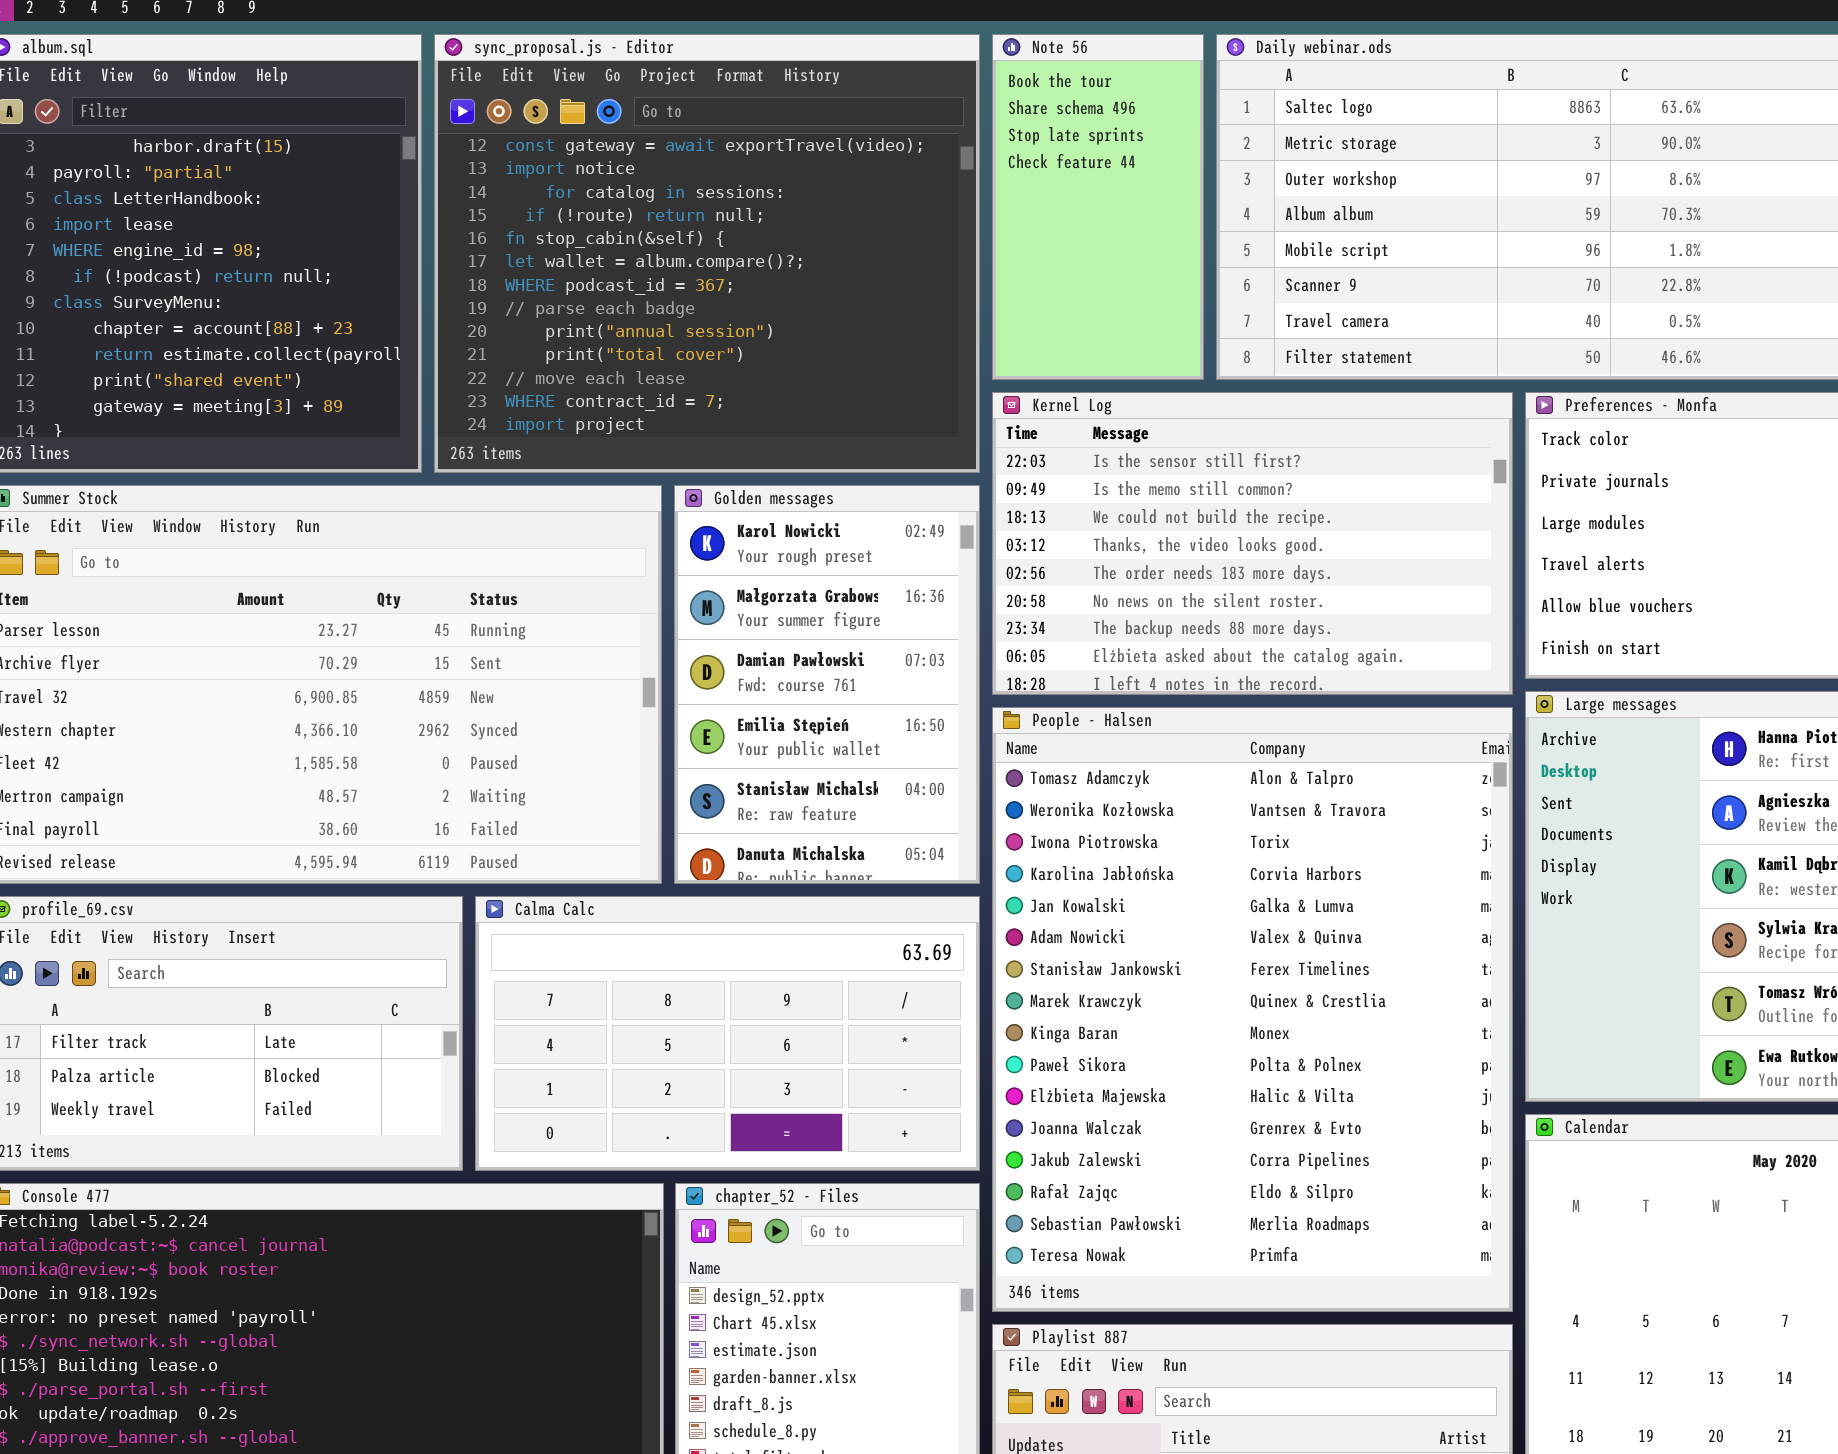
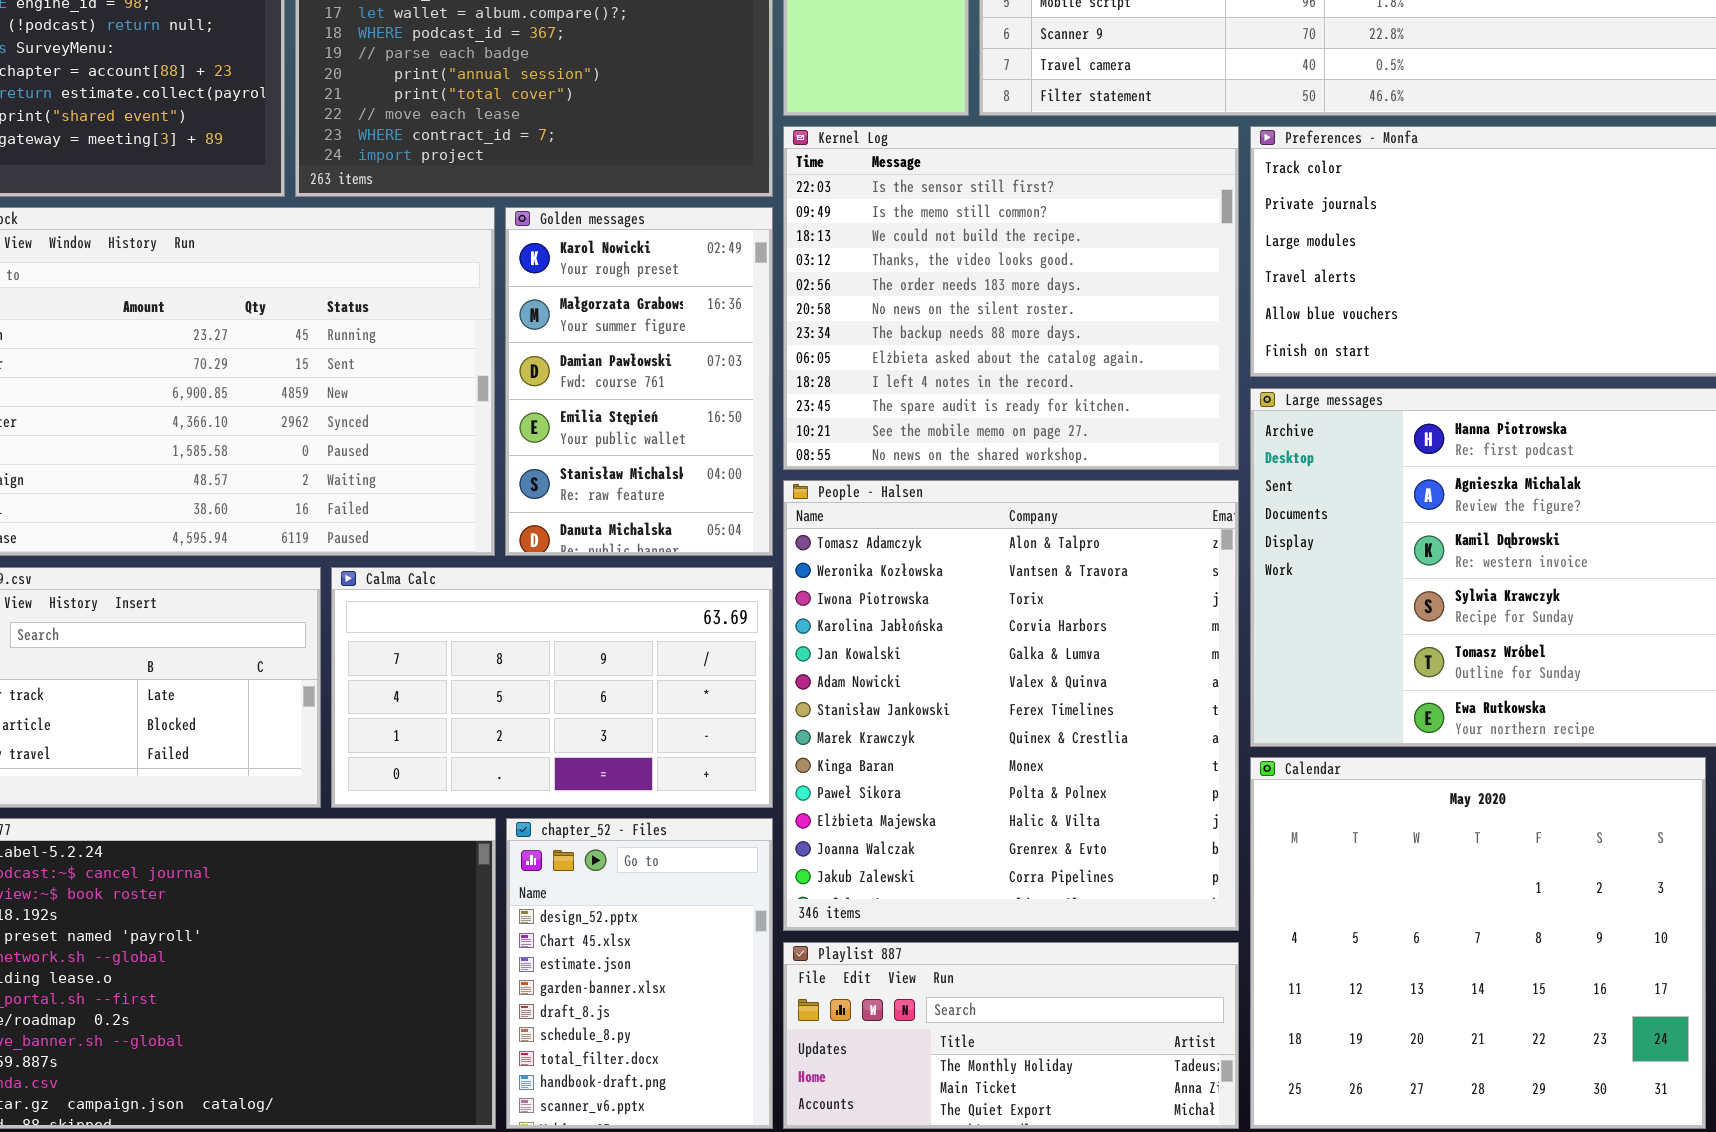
Kernel Log: [992,392,1513,695] -> [783,126,1239,470], resized
People - Halsen: [992,707,1513,1312] -> [783,480,1239,931], resized

